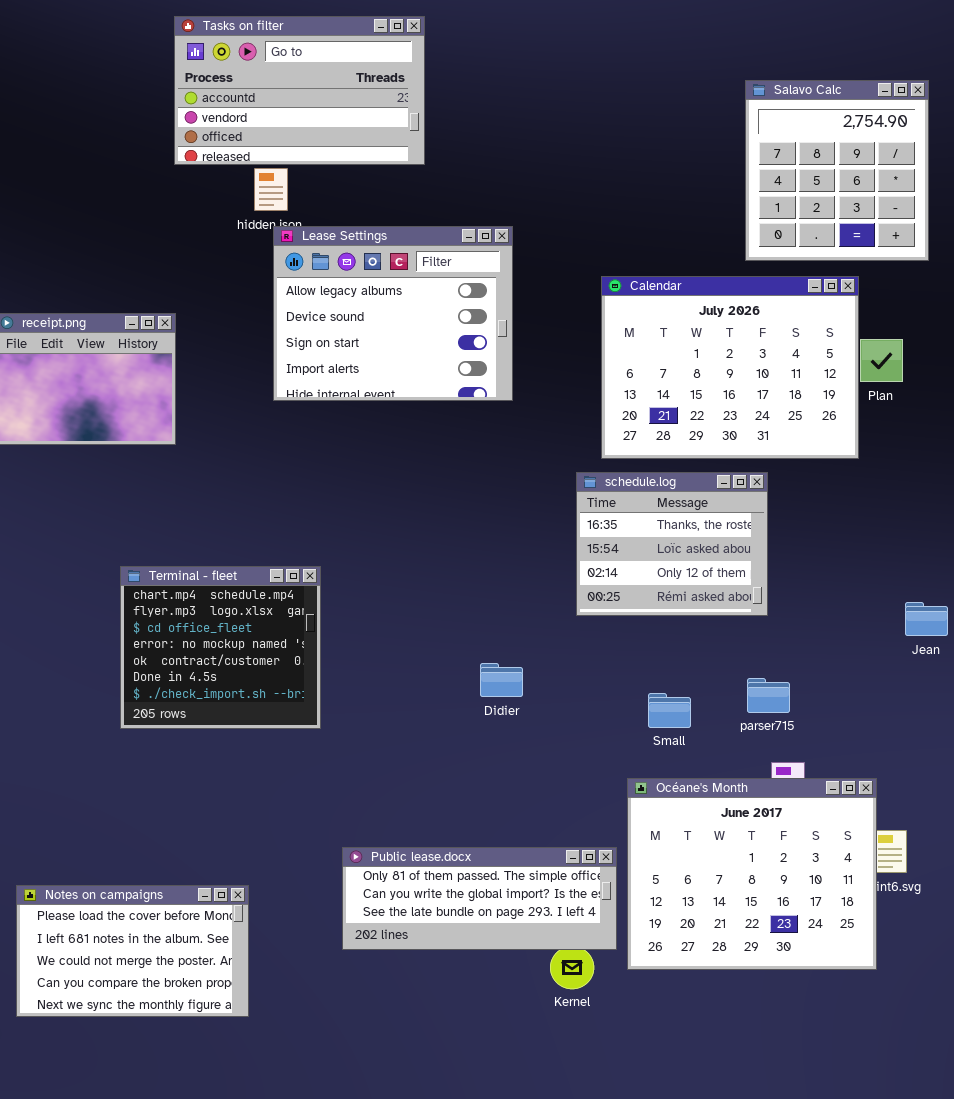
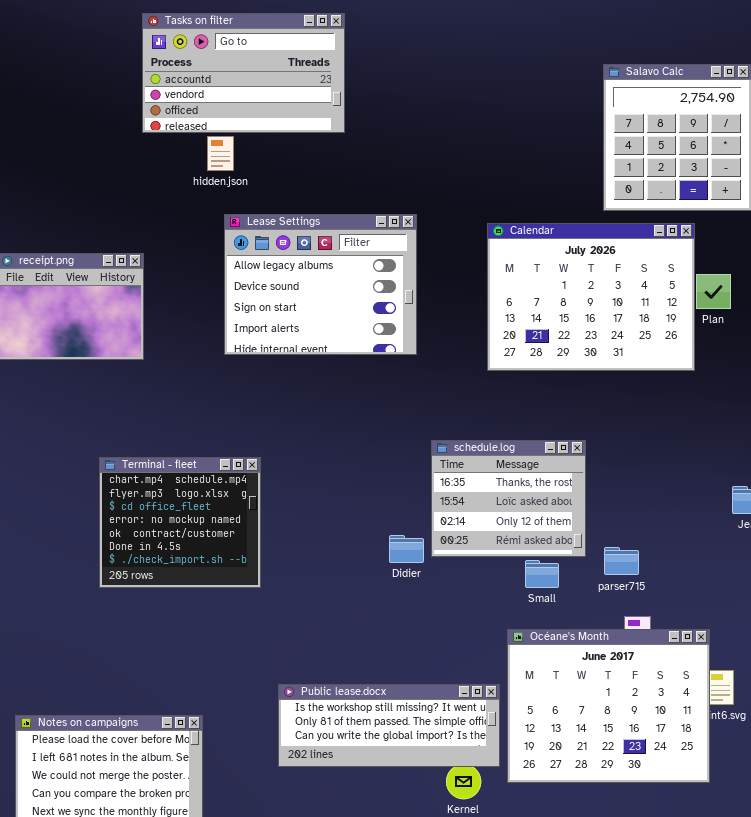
Lease Settings: [273,226,513,401] -> [224,214,417,355], moved
schedule.log: [576,472,768,616] -> [431,440,586,557], moved
Public lease.docx: [342,847,617,950] -> [278,684,500,767], scrolled up 1 row

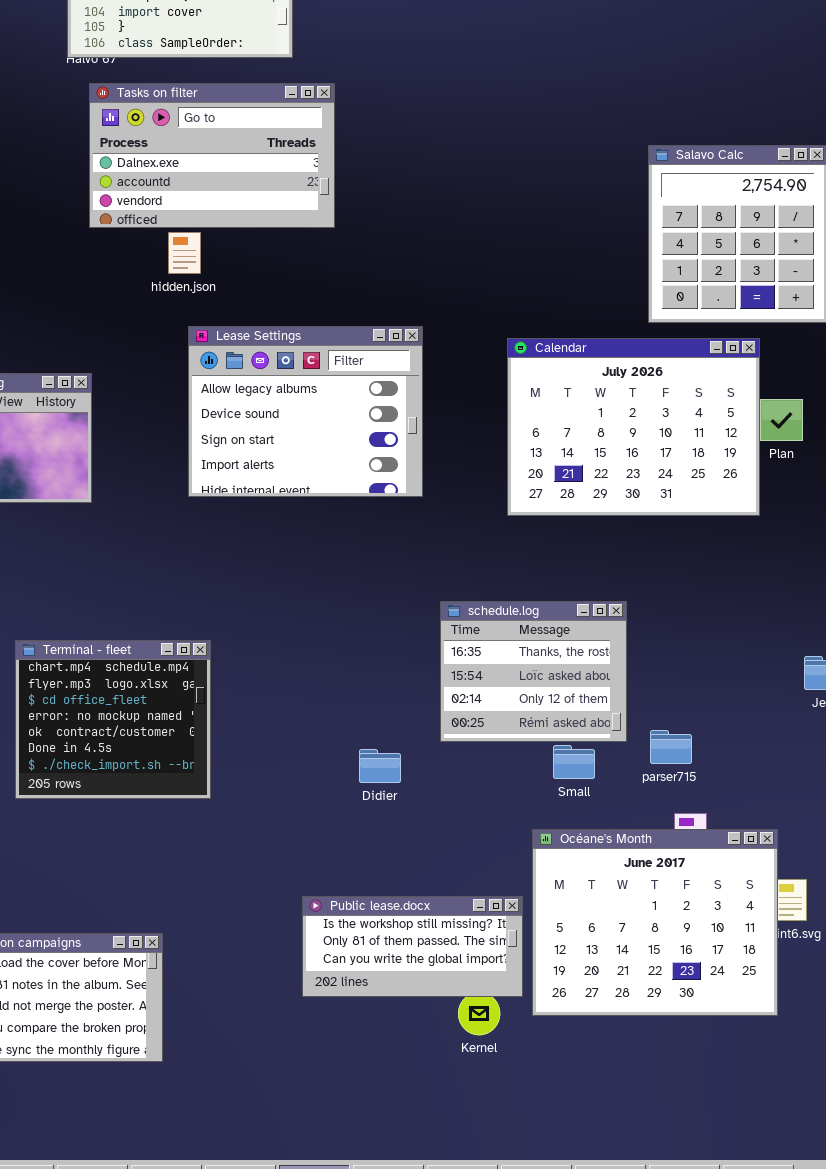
Tasks on filter: [142,13,345,133] -> [89,83,335,228], scrolled up 1 row
Terminal - fleet: [99,457,261,588] -> [15,640,211,799], moved
Didier: [389,535,424,563] -> [359,749,401,783], moved
Public lease.docx: [278,684,500,767] -> [302,896,523,997], resized

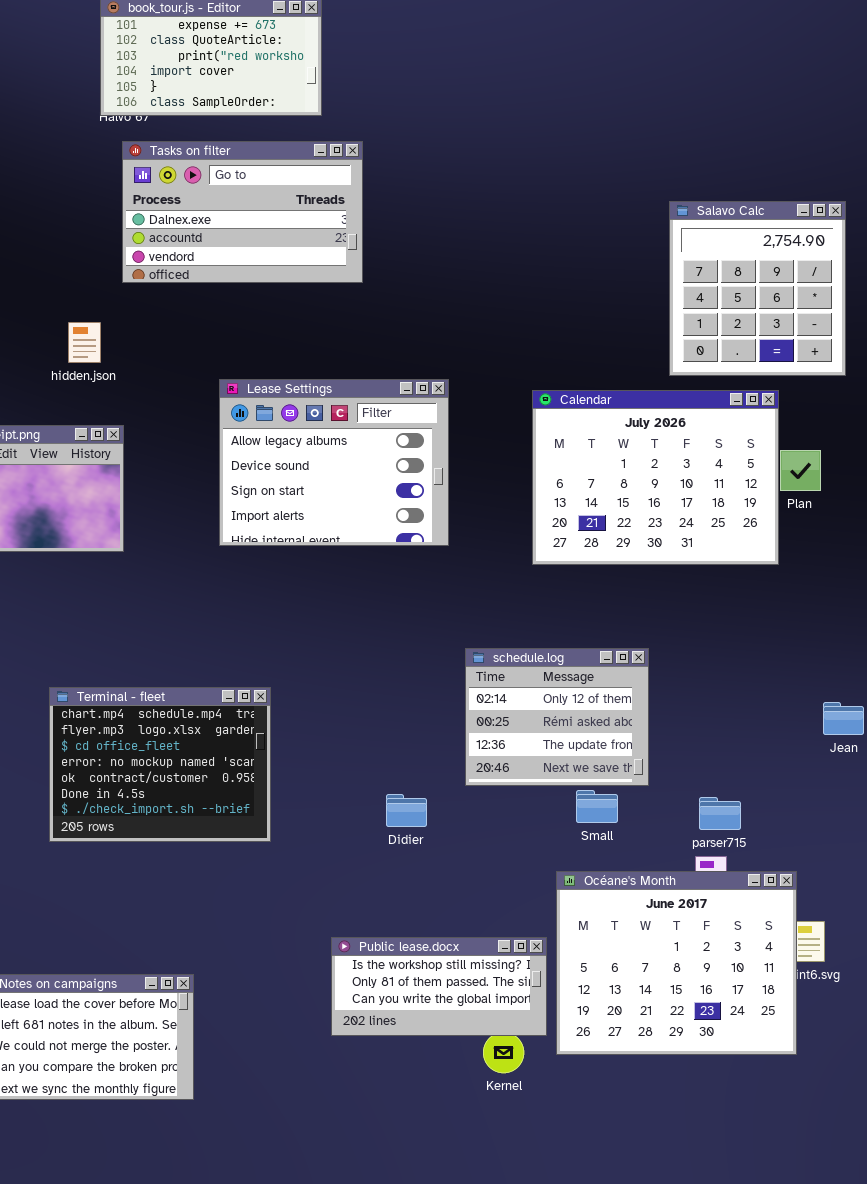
hidden.json: [168,232,201,274] -> [68,322,101,363], moved
schedule.log: [440,601,627,742] -> [465,648,649,786], scrolled down 2 rows
Terminal - fleet: [15,640,211,799] -> [49,687,271,842], resized
parser715: [650,730,692,764] -> [699,797,741,830], moved

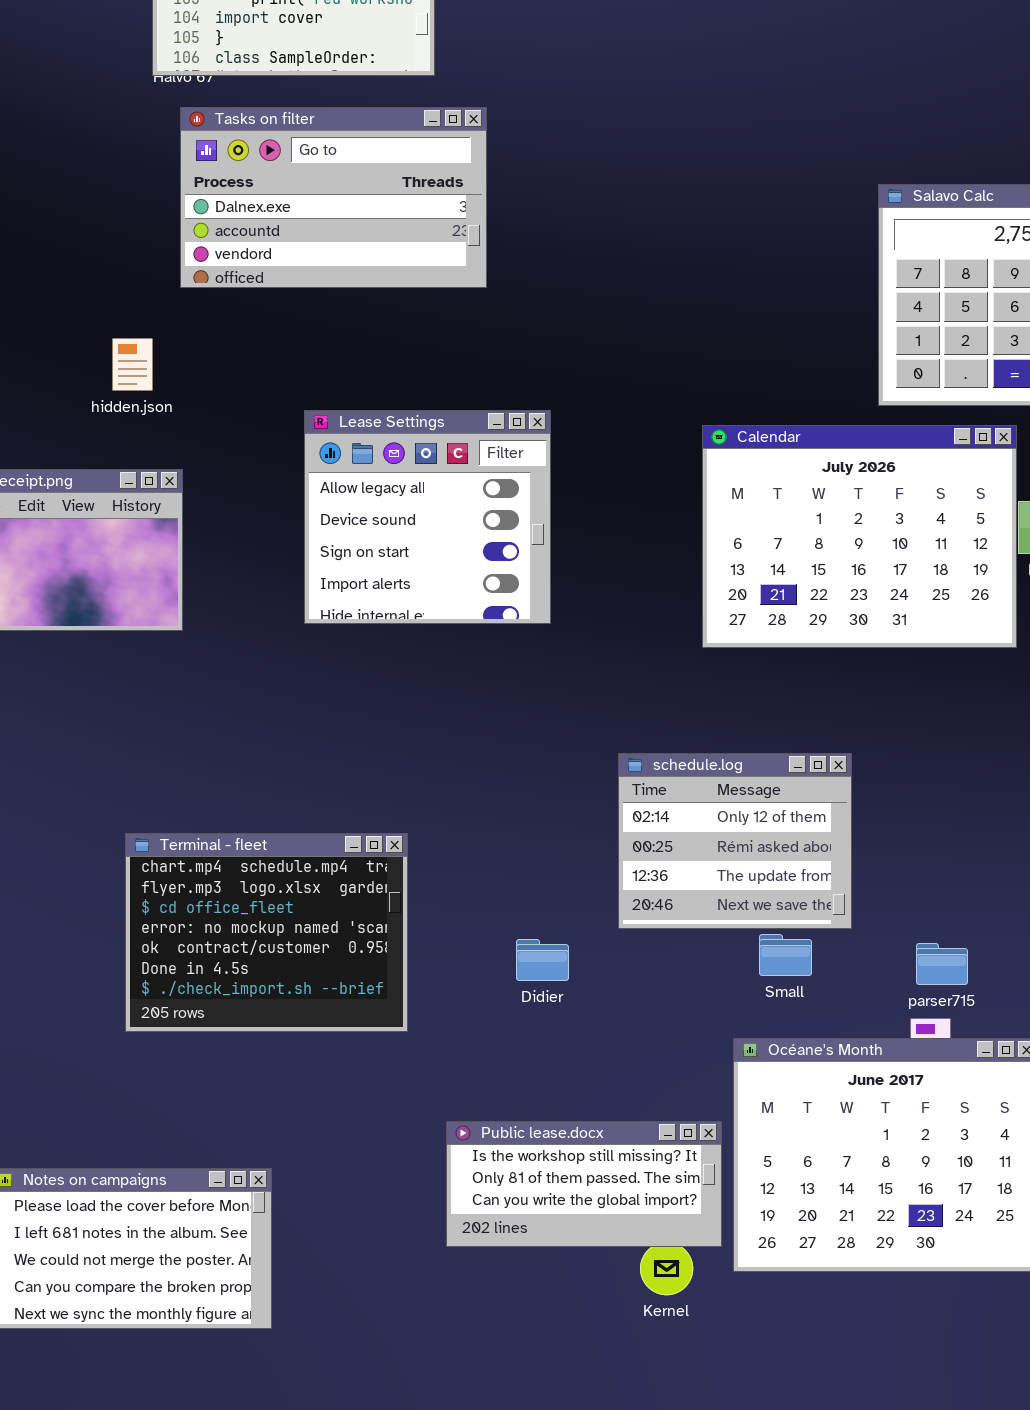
Lease Settings: [219,379,449,546] -> [304,410,551,624], resized
Terminal - fleet: [49,687,271,842] -> [125,833,408,1032], moved

